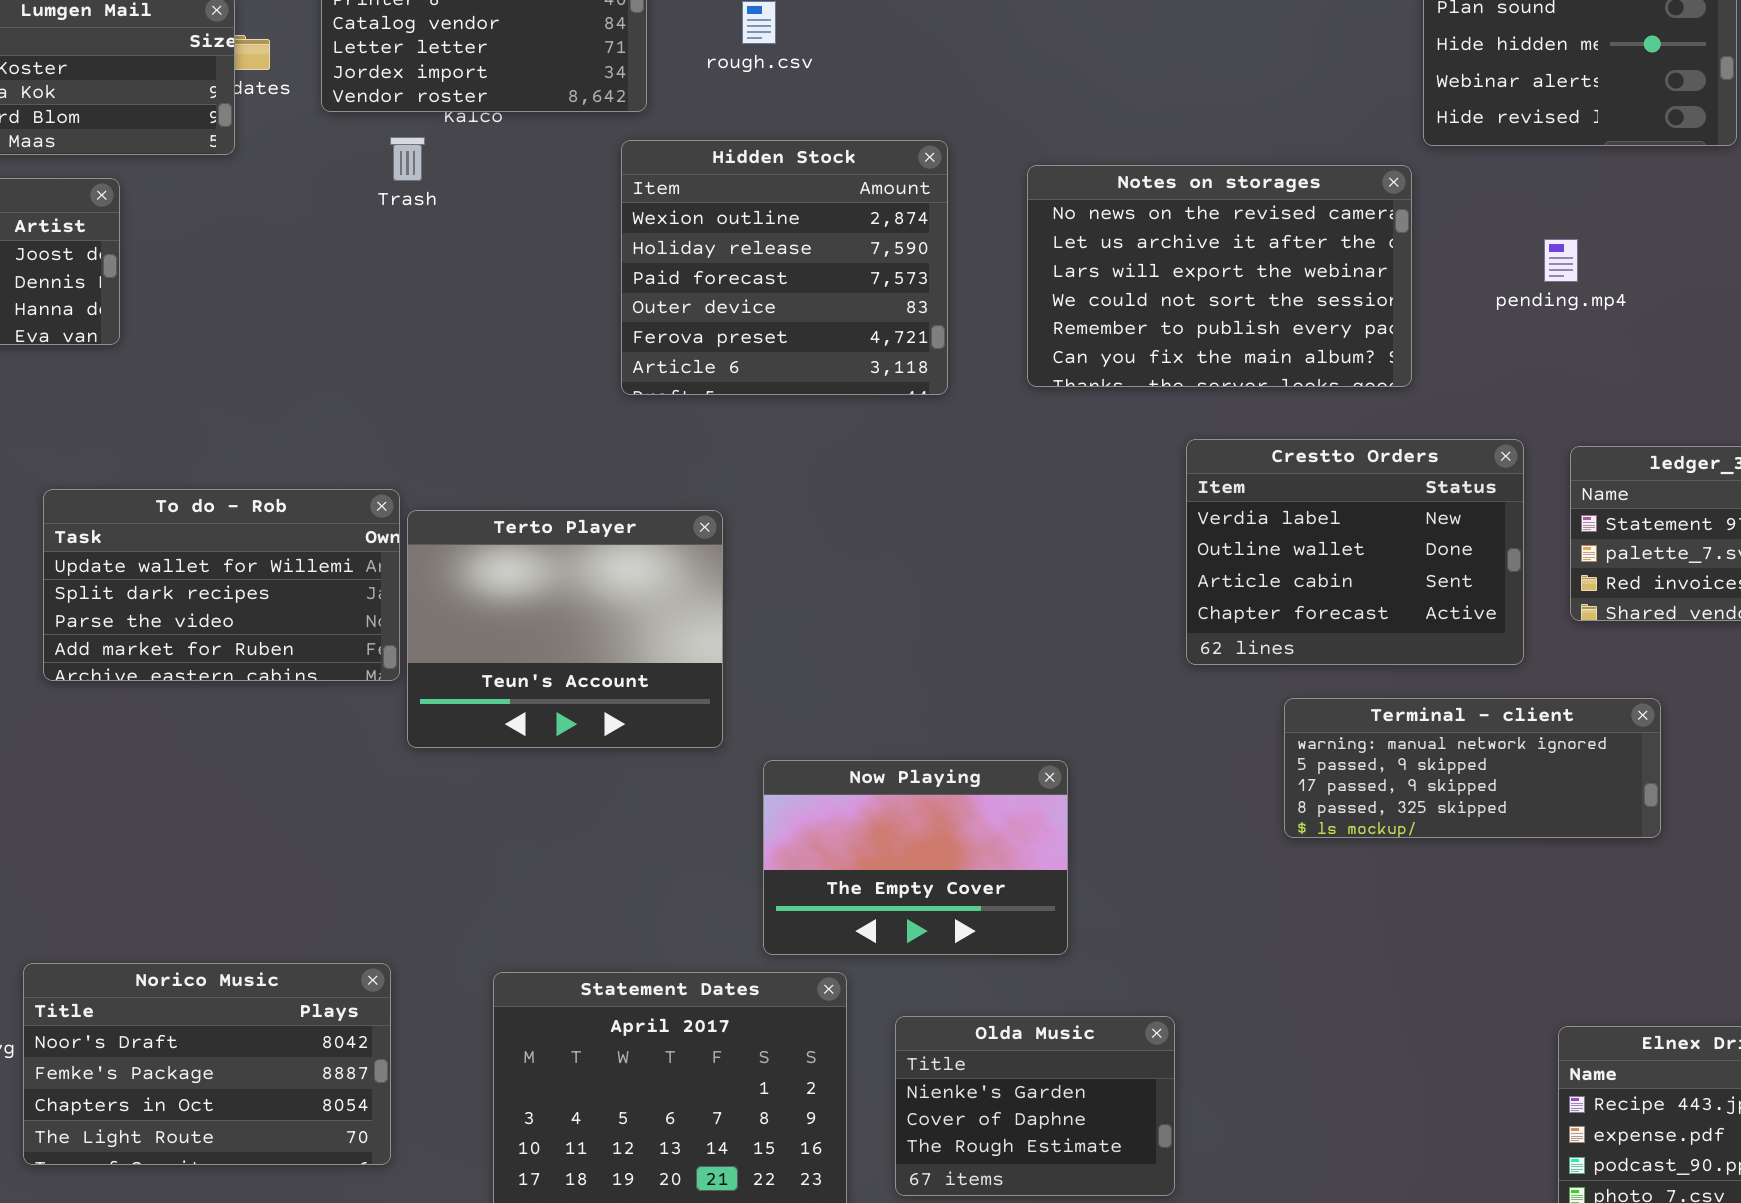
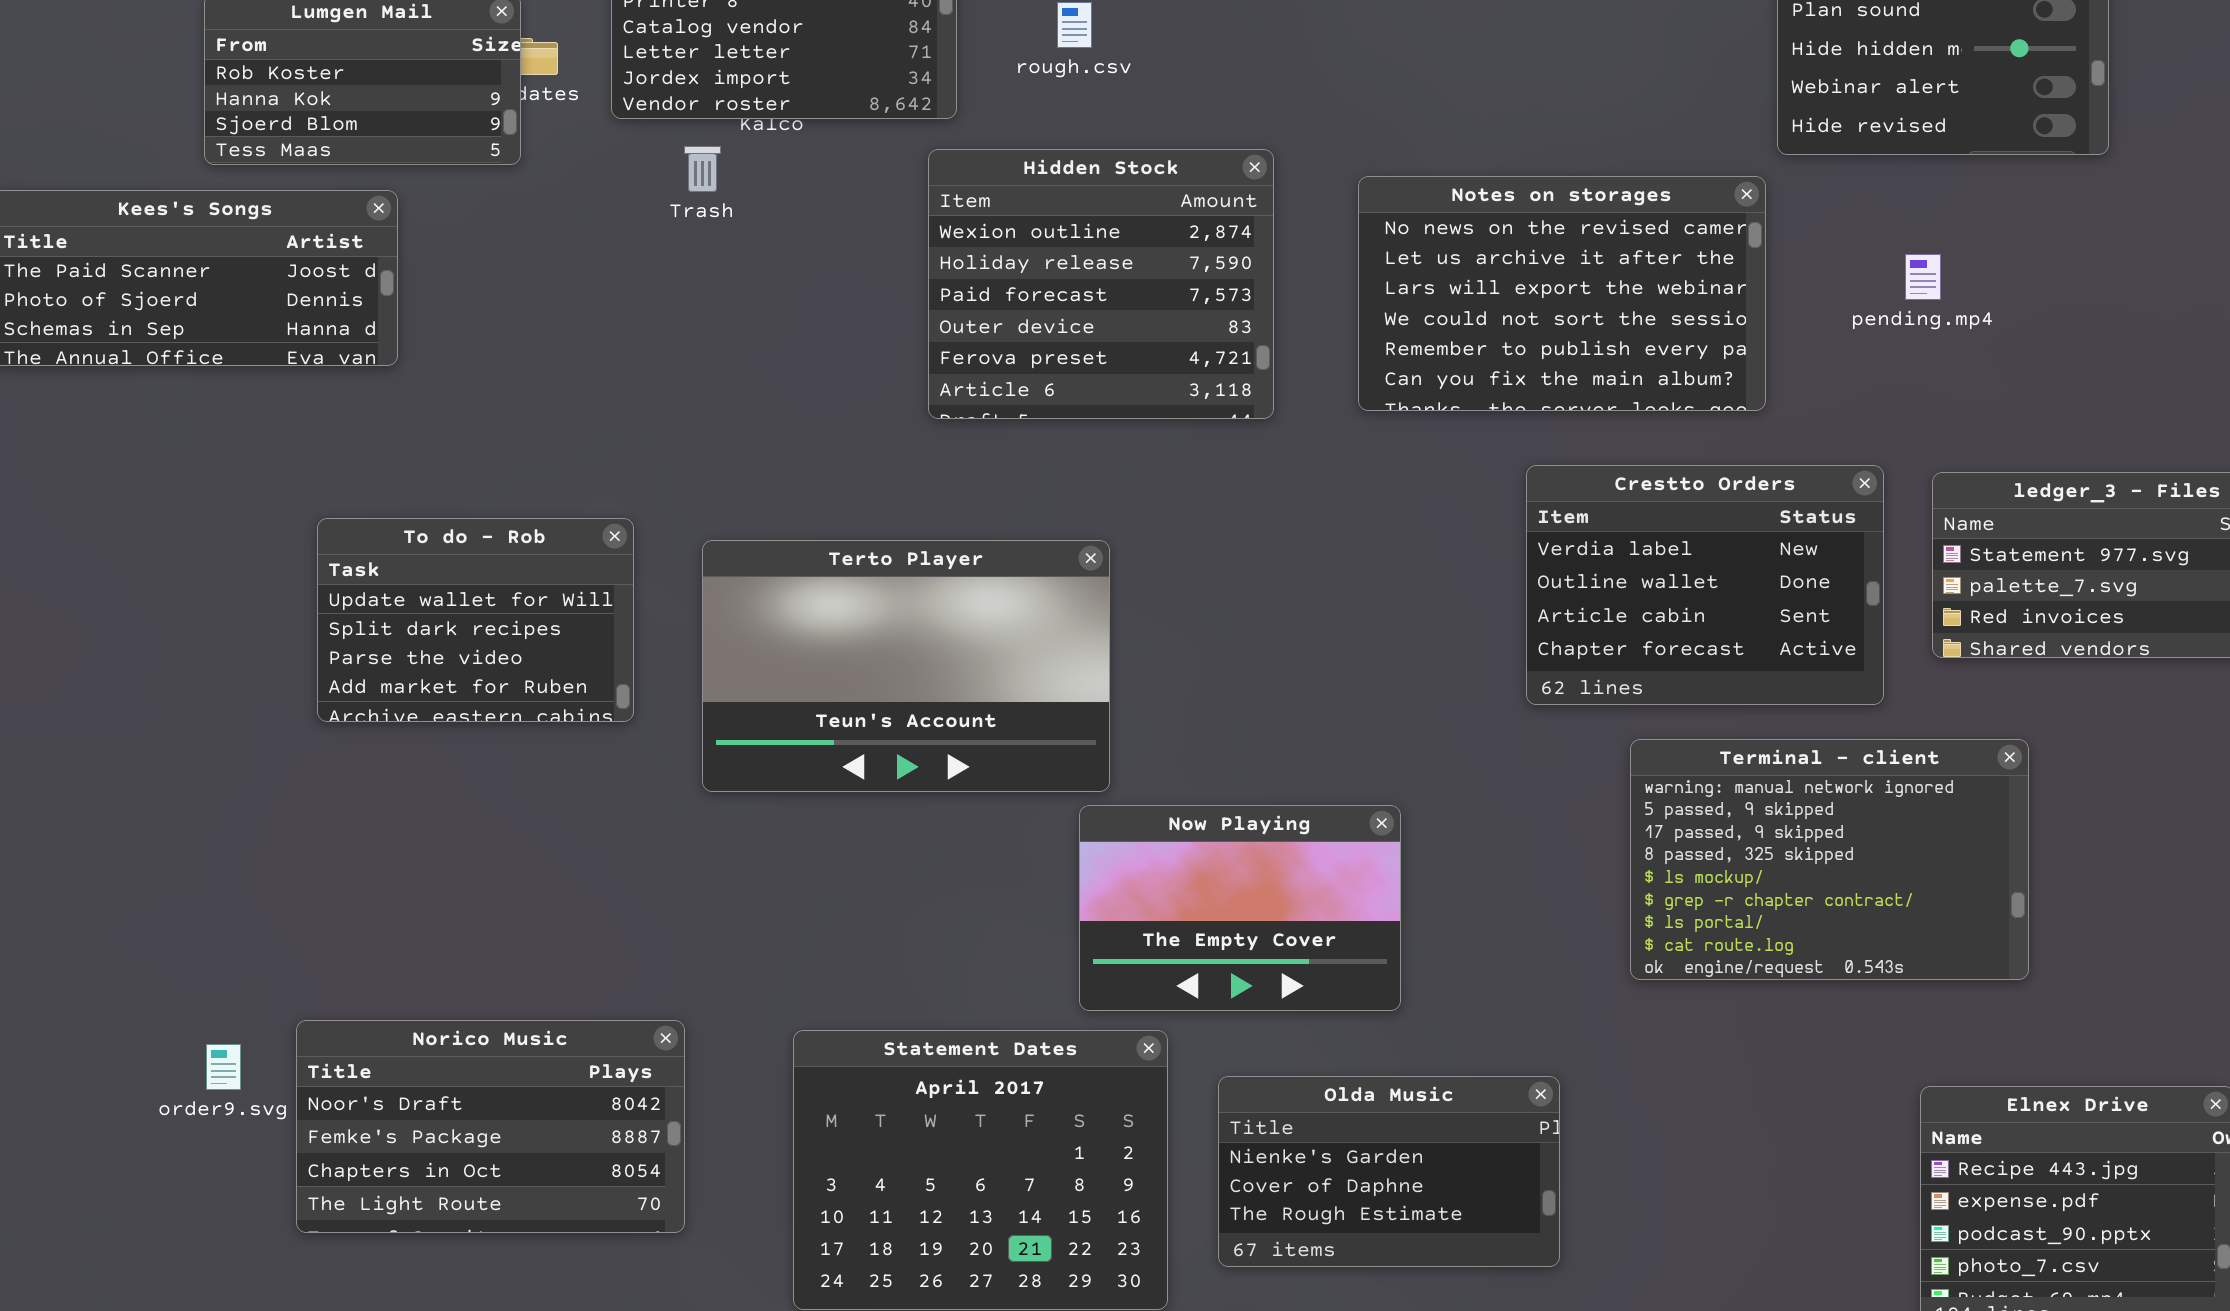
To do - Rob: [43,489,400,681] -> [317,518,634,722], resized
Terto Player: [407,510,723,748] -> [702,540,1110,792], resized
Terminal - client: [1284,698,1661,838] -> [1630,739,2029,980], resized
Olda Music: [895,1016,1175,1196] -> [1218,1076,1560,1267], resized

